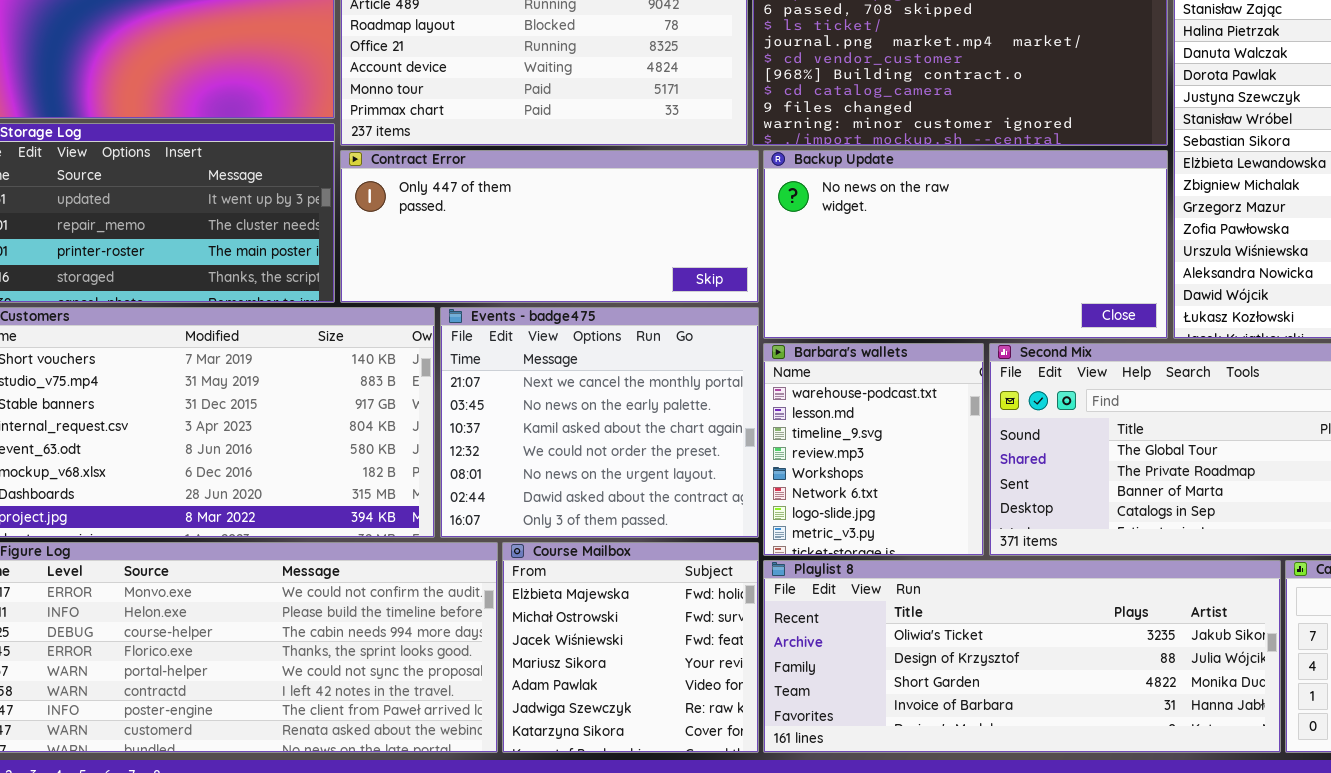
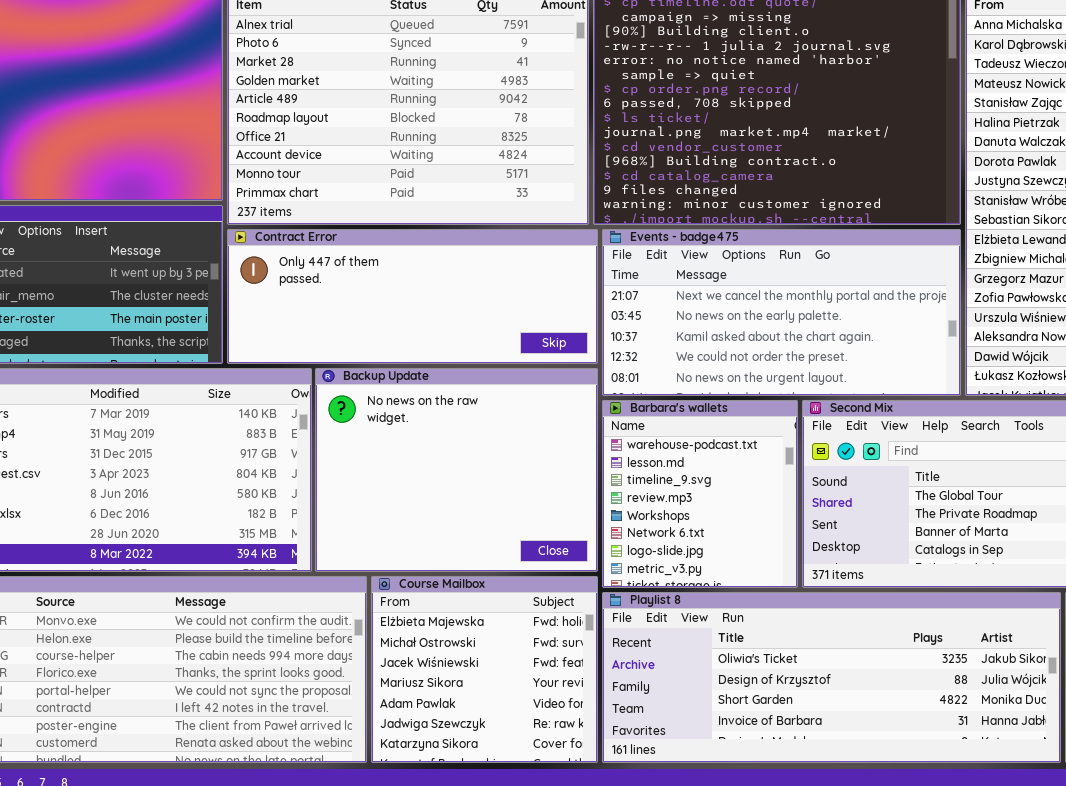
Backup Update: [763,150,1168,339] -> [315,368,598,572], moved, resized
Events - badge475: [440,307,759,538] -> [602,229,961,396], moved, resized

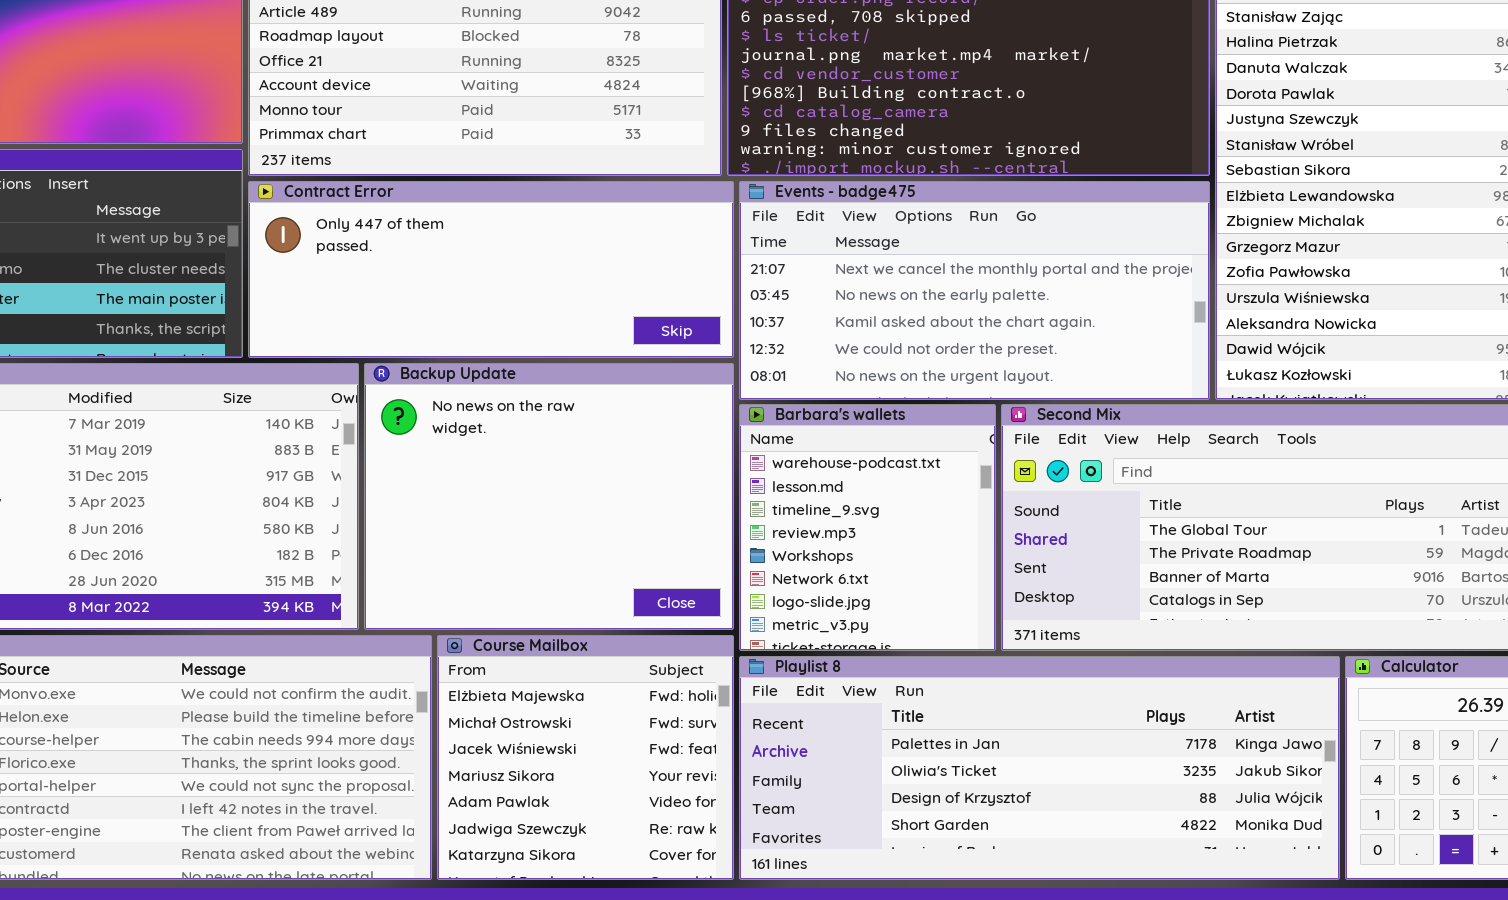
Playlist 8: [602,592,1061,763] -> [739,656,1340,880], scrolled up 1 row

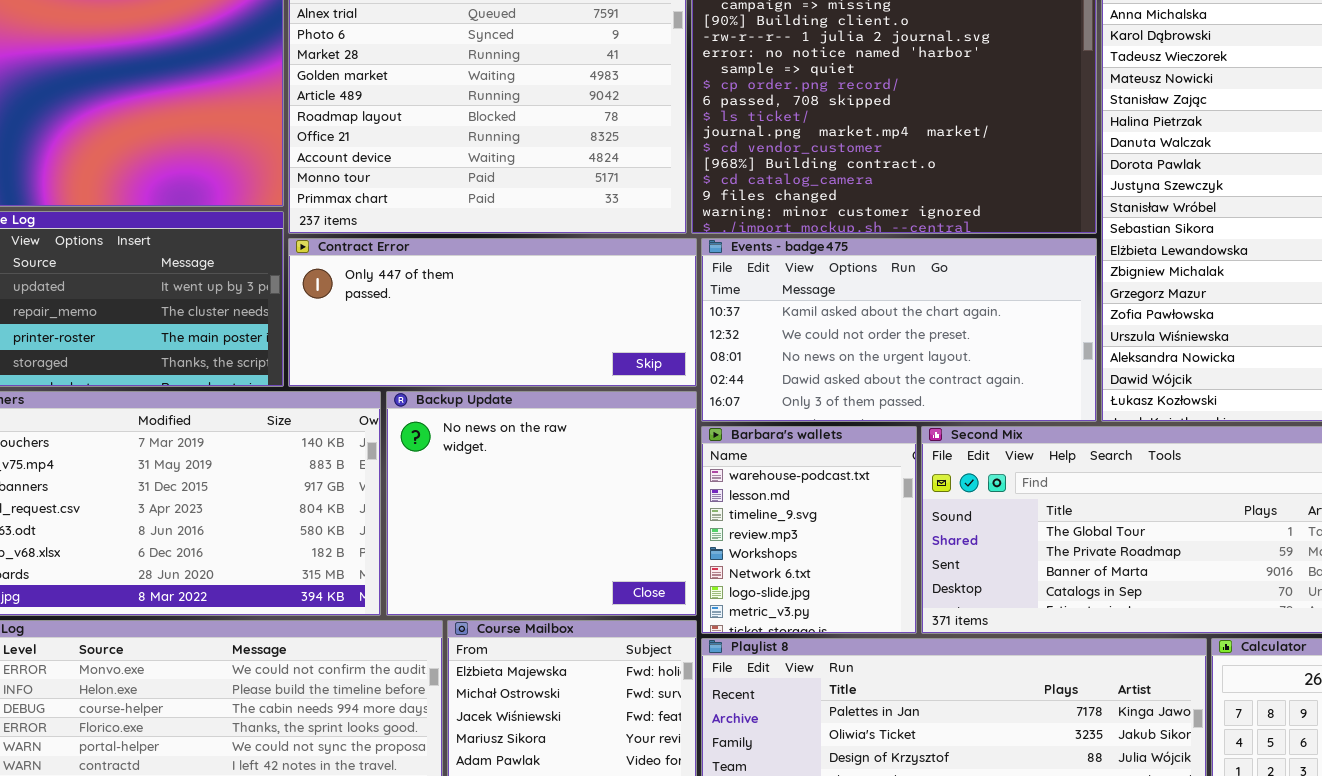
Events - badge475: [739,181,1210,400] -> [701,238,1097,422], scrolled down 2 rows

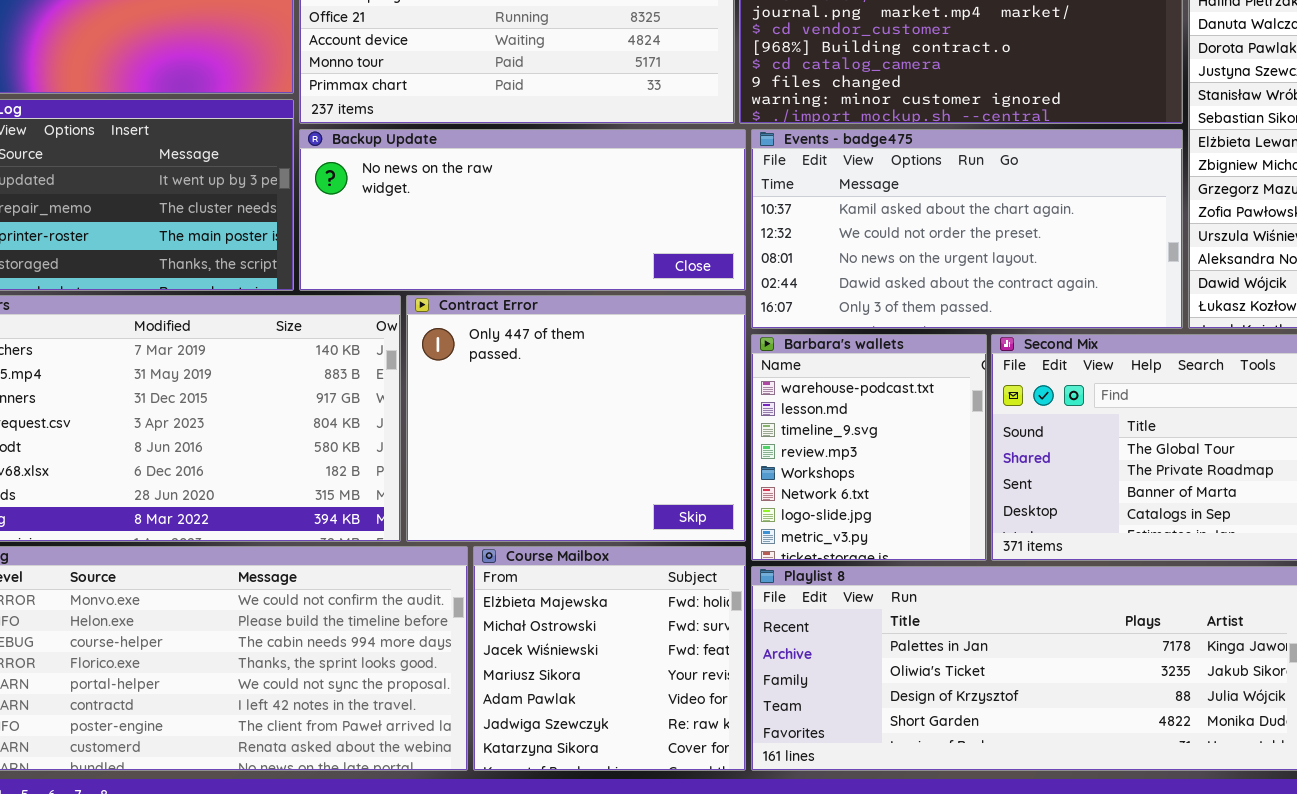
Contract Error: [288,238,697,387] -> [406,295,746,542], moved, resized
Backup Update: [386,391,697,616] -> [299,129,746,291], moved, resized

